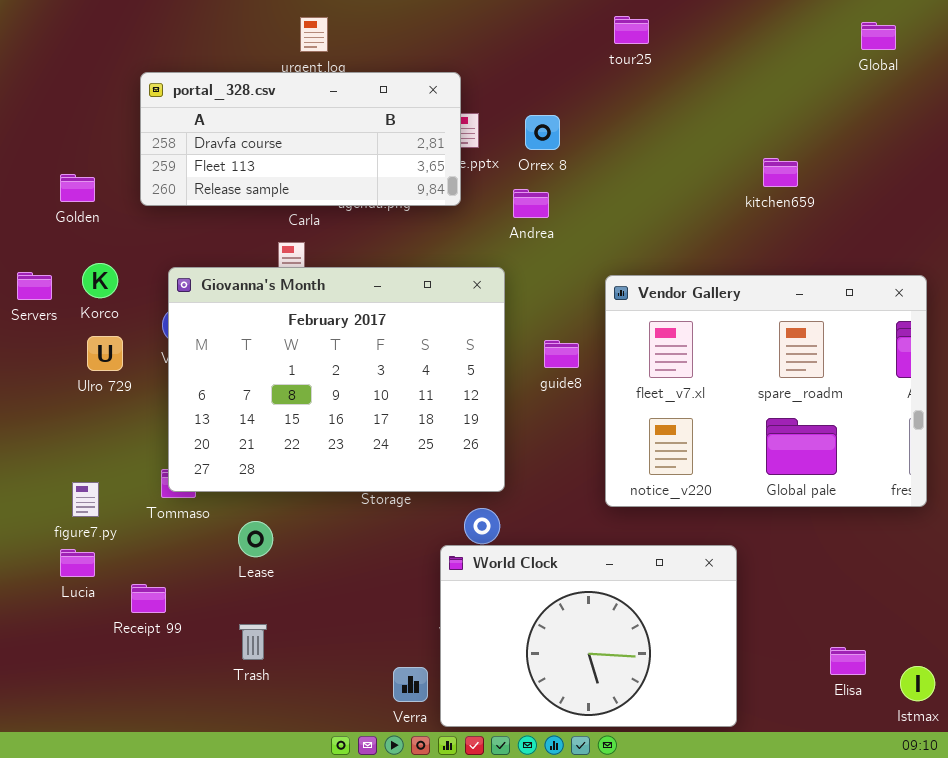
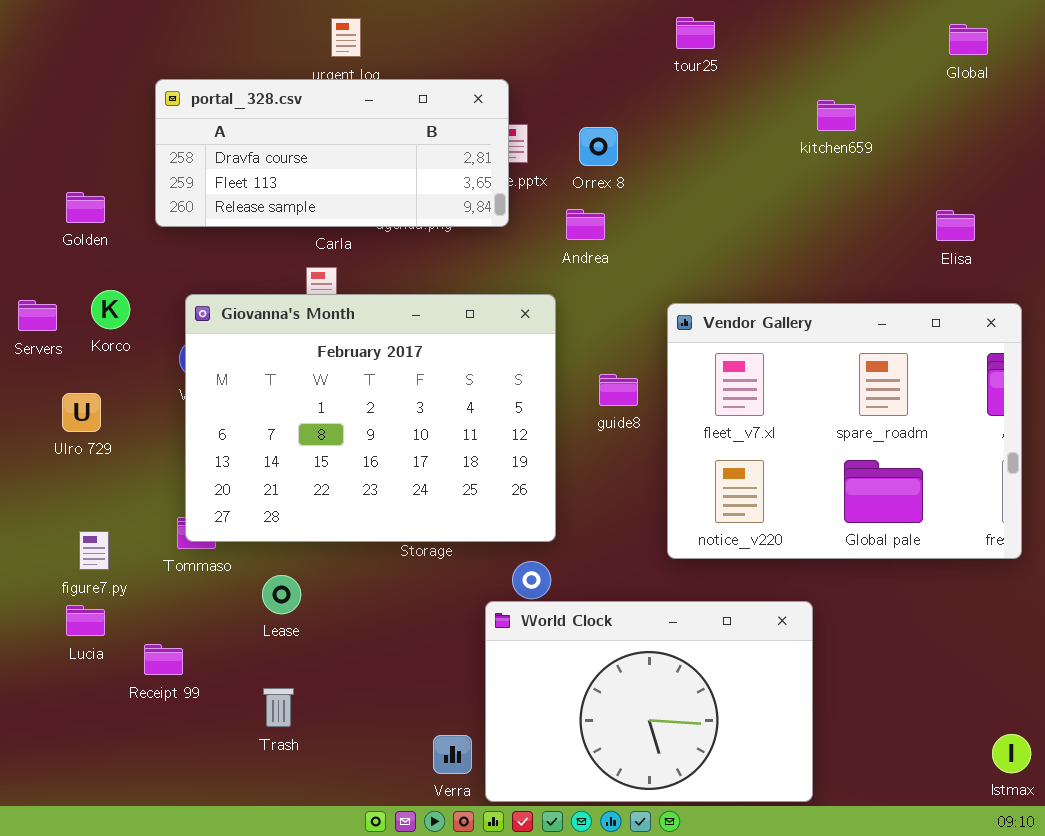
kitchen659: [763,158,798,187] -> [817,100,856,131], moved
Ulro 729: [87,336,123,371] -> [62,393,101,432], moved
Elisa: [830,647,866,675] -> [936,210,975,241], moved

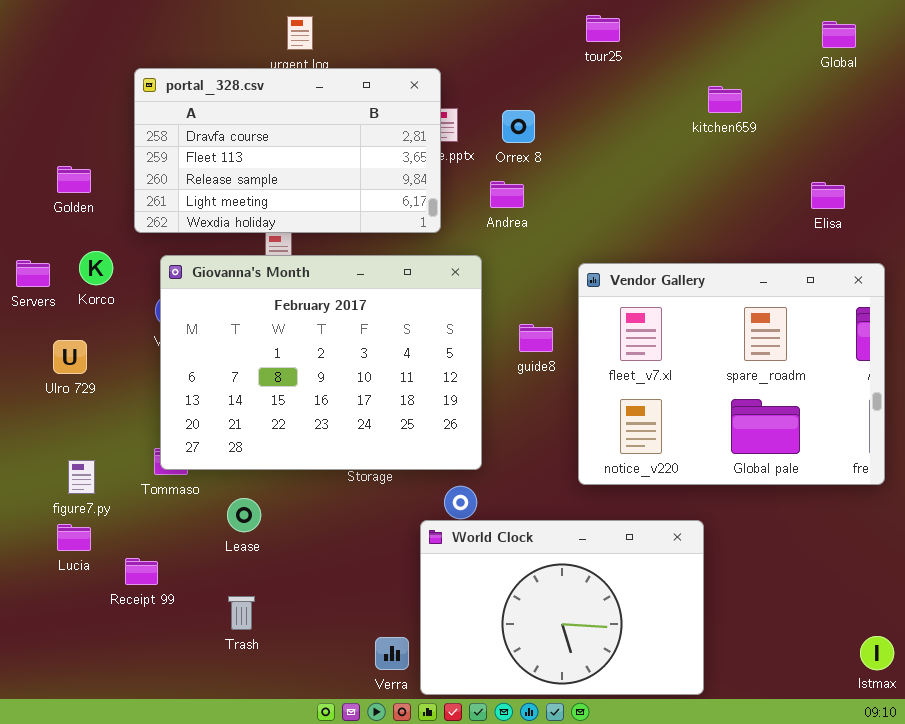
portal_328.csv: [155,79,509,227] -> [134,68,441,233], resized

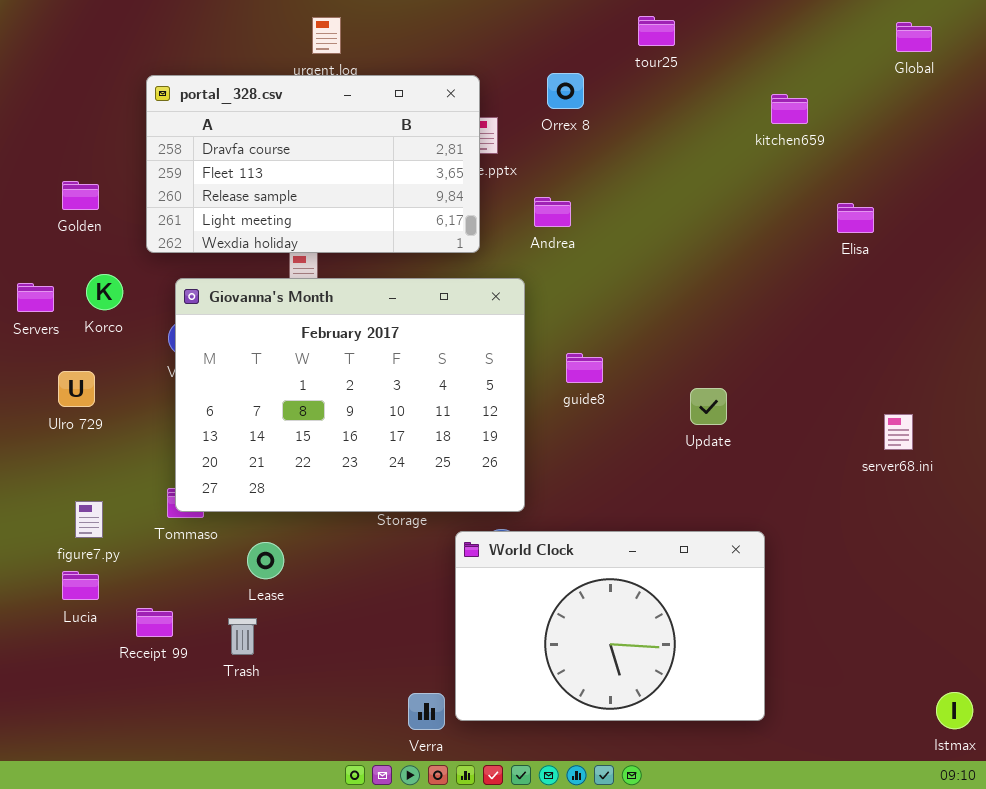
Orrex 8: [502,110,535,143] -> [547,73,584,109], moved
Elisa: [811,182,845,209] -> [837,203,874,233], moved
Vendor Gallery: [578,263,885,485] -> none, closed
World Clock: [420,520,704,695] -> [455,531,765,721], moved
Trash: [228,596,255,630] -> [228,618,257,655], moved

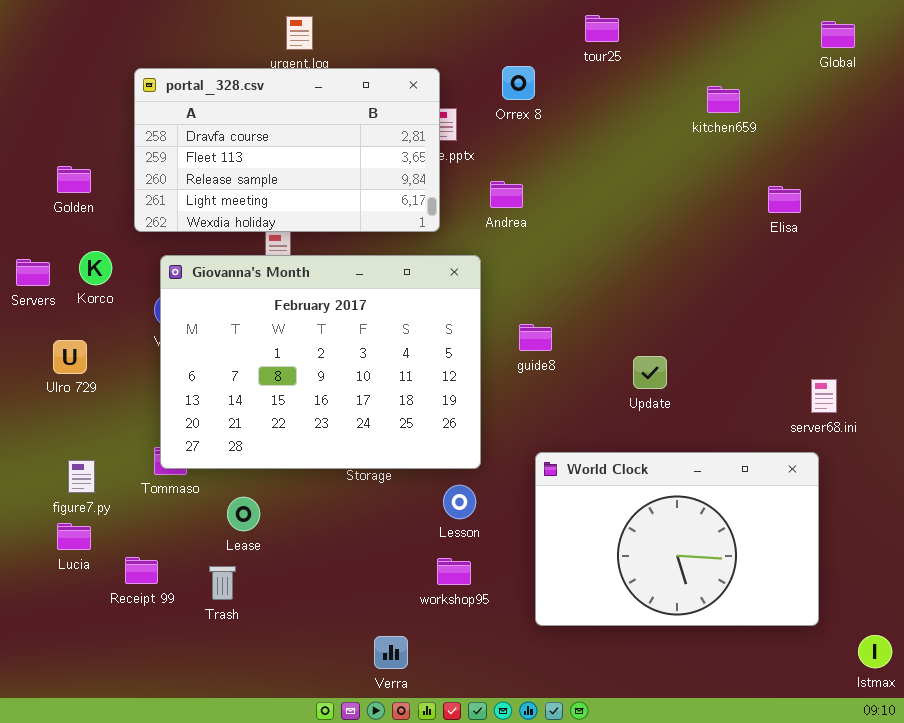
World Clock: [455,531,765,721] -> [535,452,819,626], moved

